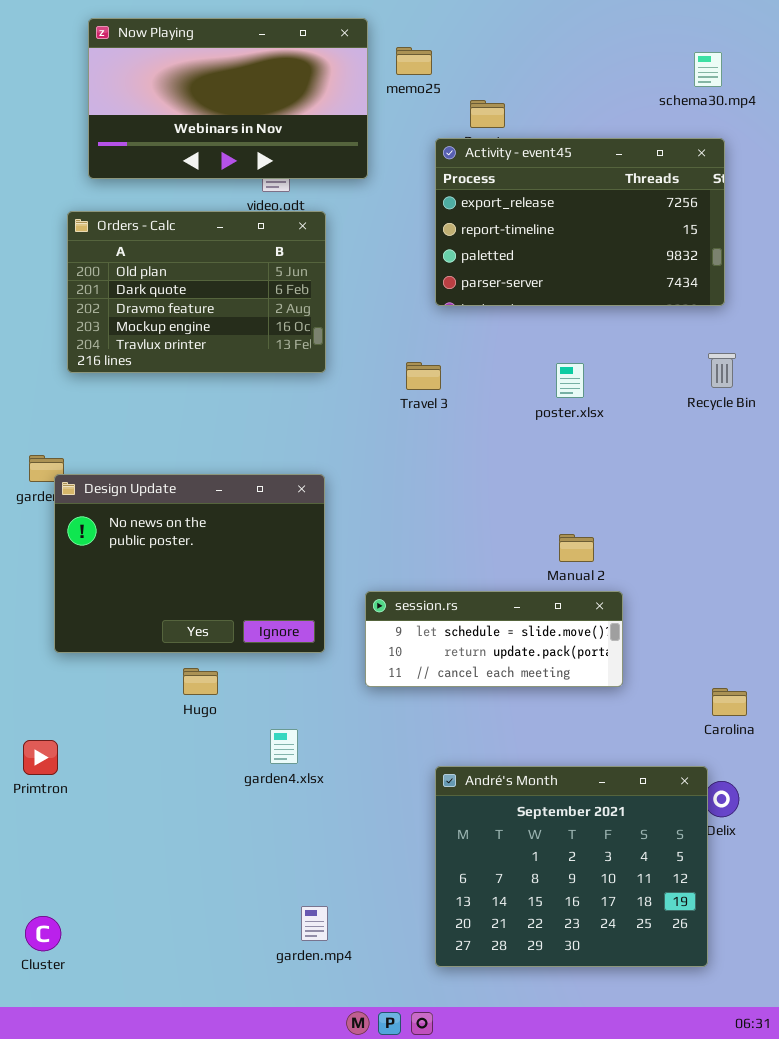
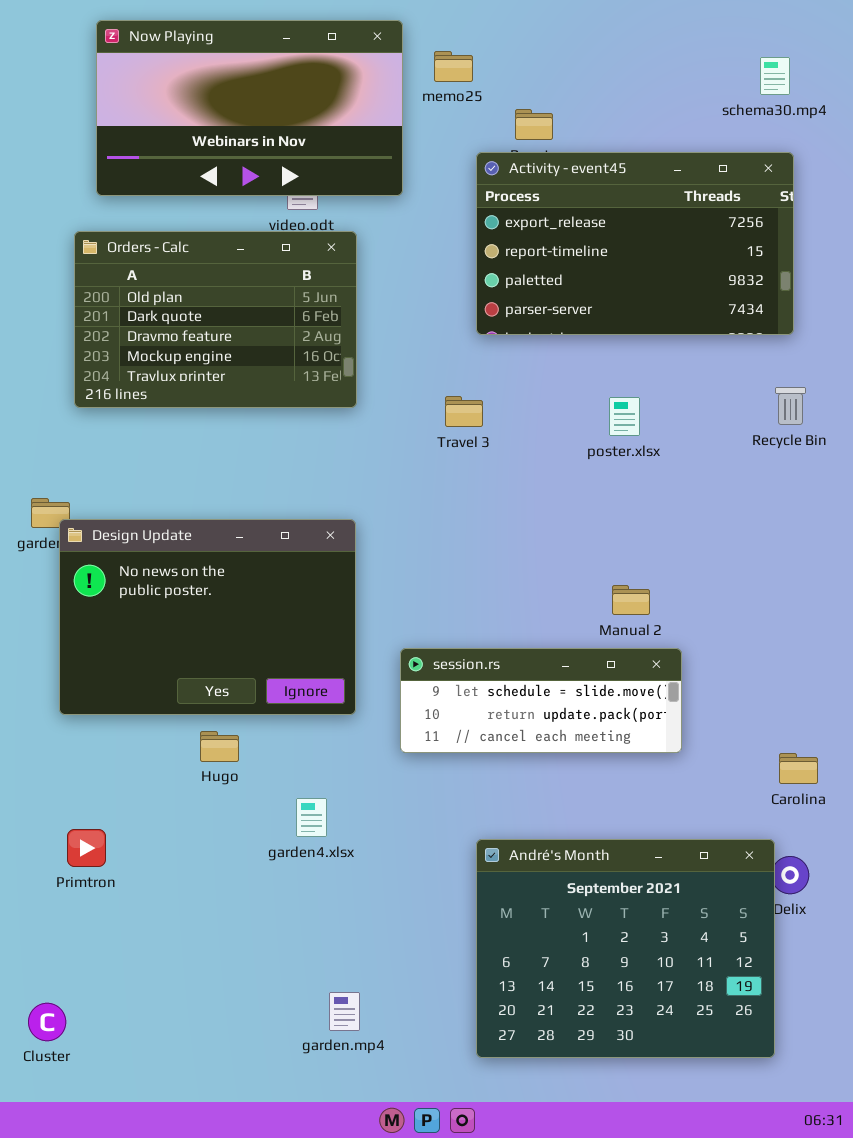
Primtron: [23,740,58,775] -> [67,829,106,867], moved

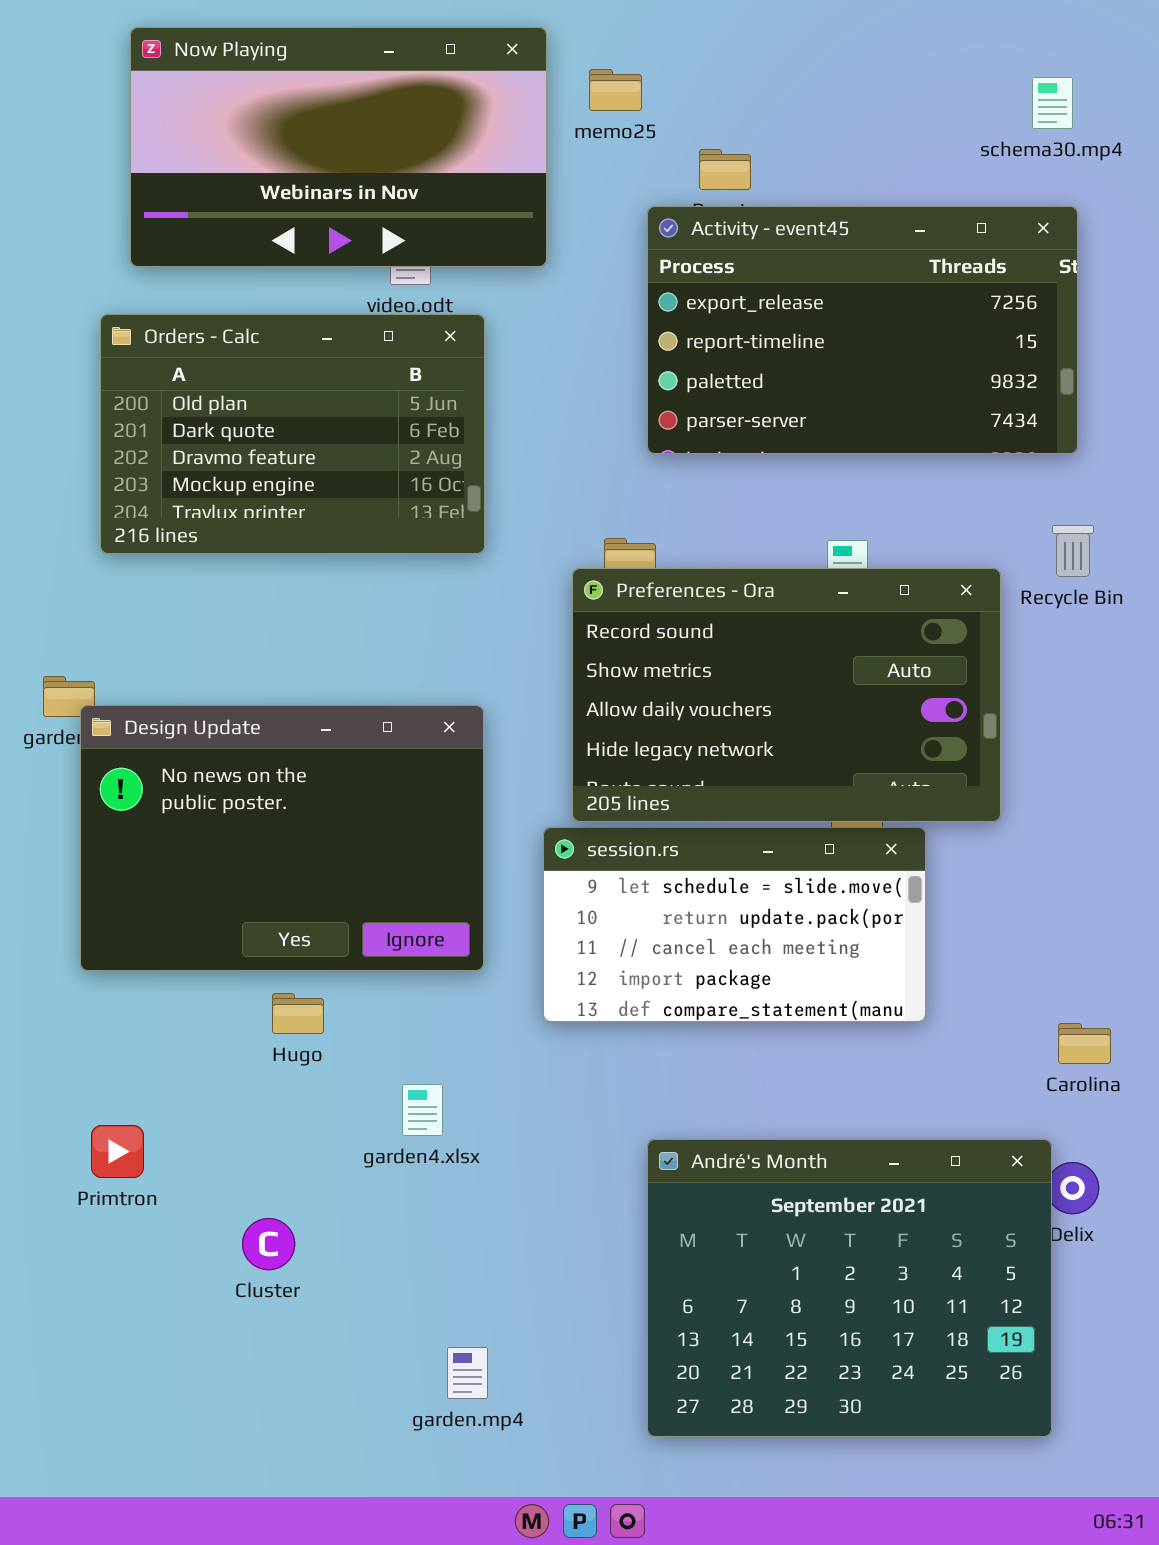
Preferences - Ora: none -> [572,568,1001,822], opened
session.rs: [400,648,682,753] -> [543,827,926,1022], resized
Cluster: [28,1003,66,1041] -> [242,1218,295,1270], moved

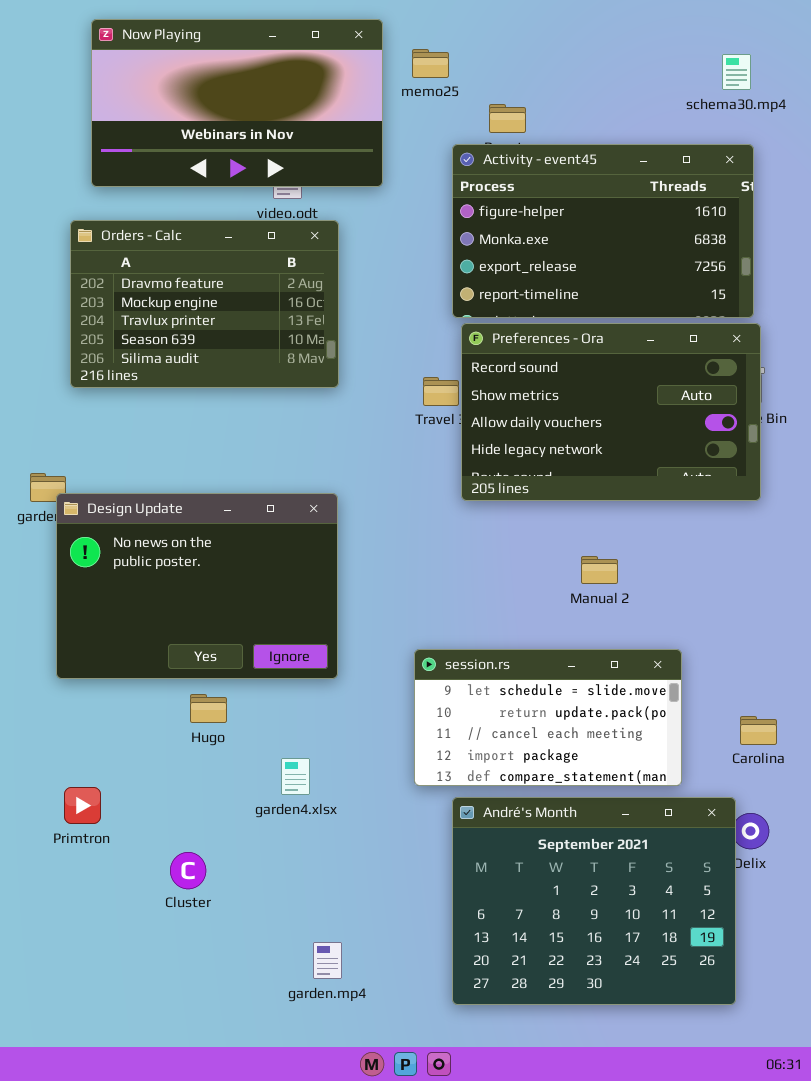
Activity - event45: [647,206,1078,454] -> [452,144,754,318], scrolled up 2 rows
Orders - Calc: [100,314,485,554] -> [70,220,339,388], scrolled down 2 rows
Preferences - Ora: [572,568,1001,822] -> [461,323,761,501], moved
session.rs: [543,827,926,1022] -> [414,649,682,786], moved

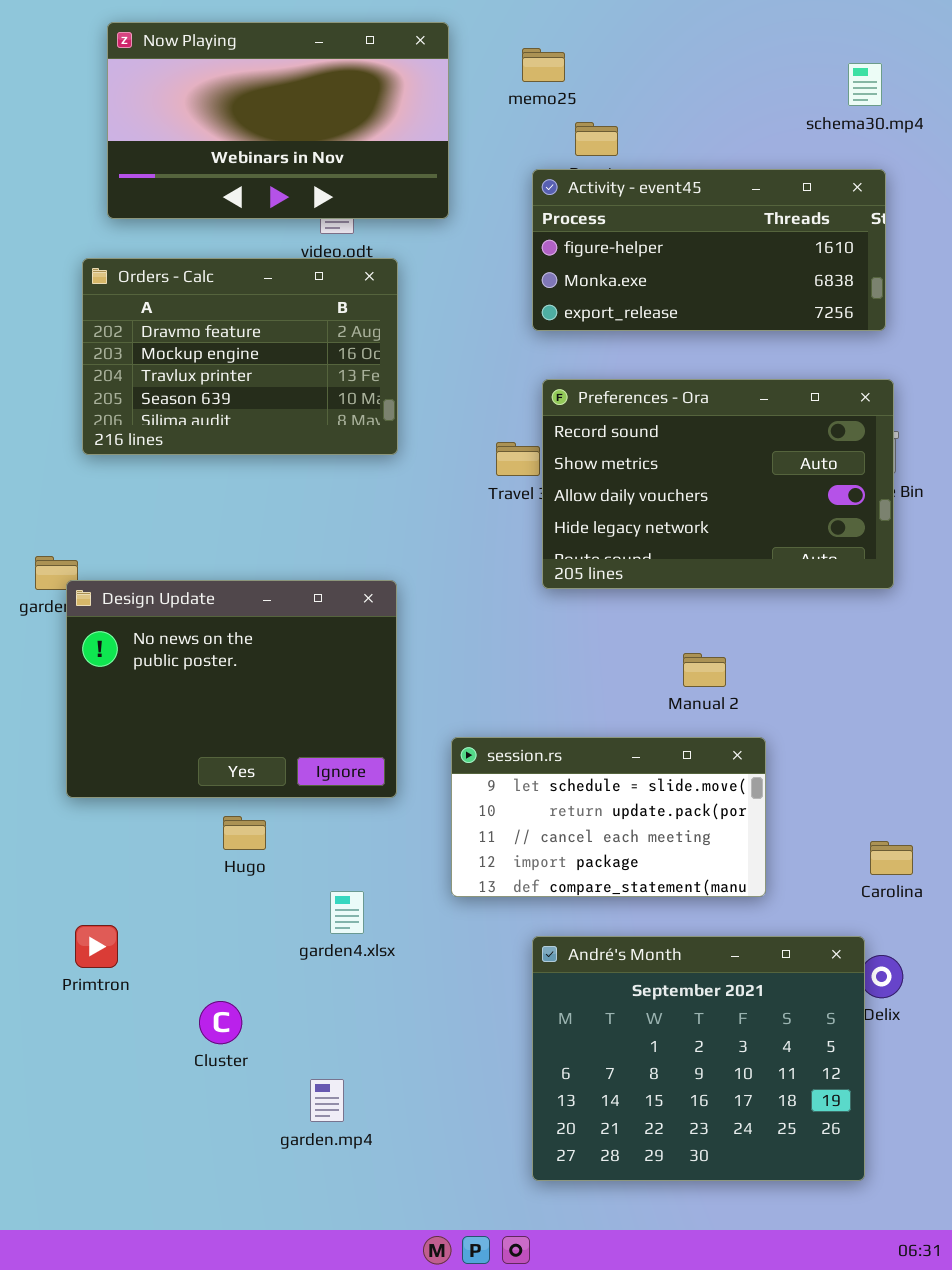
memo25: [412,49,449,78] -> [522,48,565,82], moved
Activity - event45: [452,144,754,318] -> [532,169,886,331], resized
session.rs: [414,649,682,786] -> [451,737,766,897], moved
garden.mp4: [313,942,342,979] -> [310,1079,344,1122], moved

